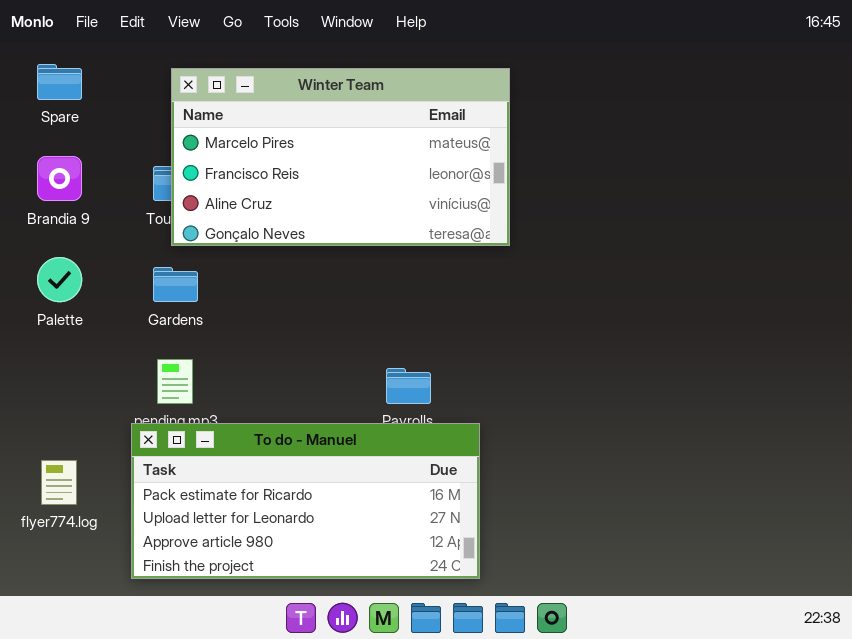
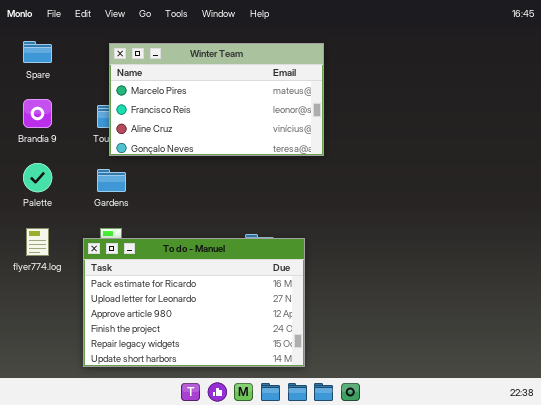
To do - Manuel: [131,423,480,579] -> [83,238,305,367], resized
flyer774.log: [41,460,77,505] -> [26,228,49,256], moved

